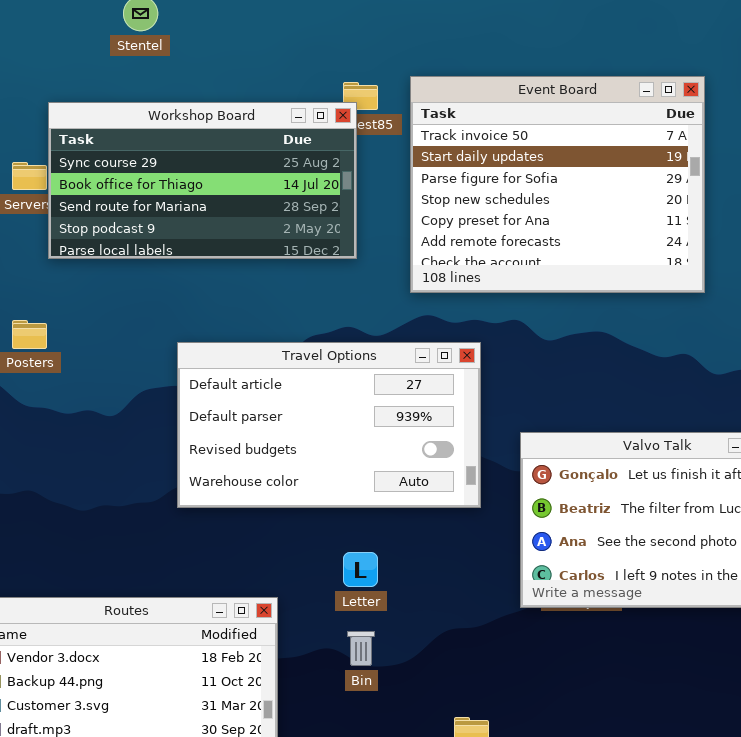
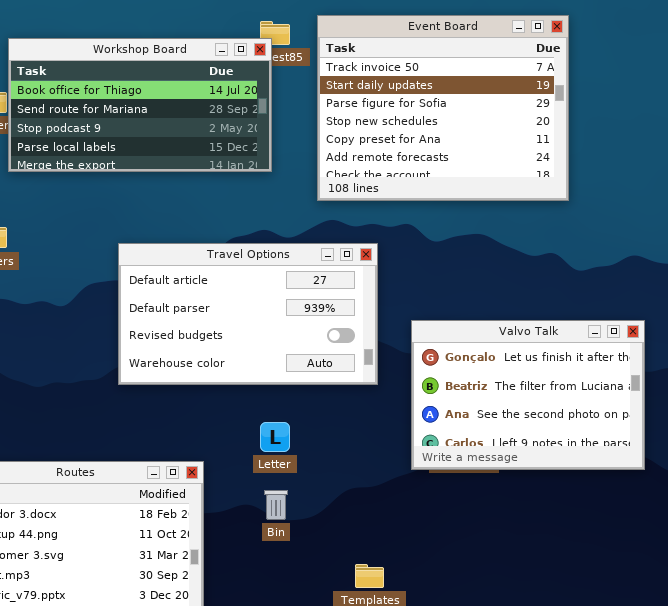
Workshop Board: [48,102,357,259] -> [8,38,272,172], scrolled down 1 row

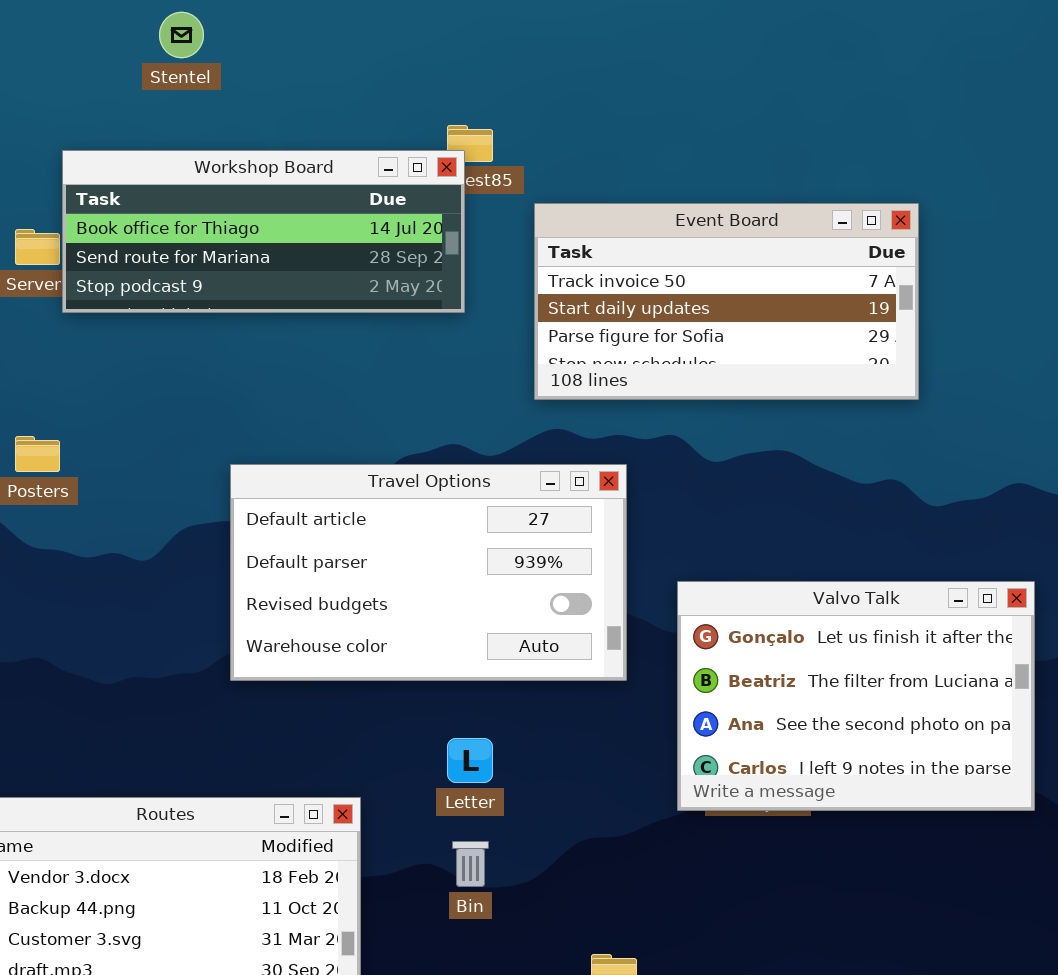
Event Board: [317,15,569,201] -> [534,203,919,400], resized
Workshop Board: [8,38,272,172] -> [62,150,465,313], resized

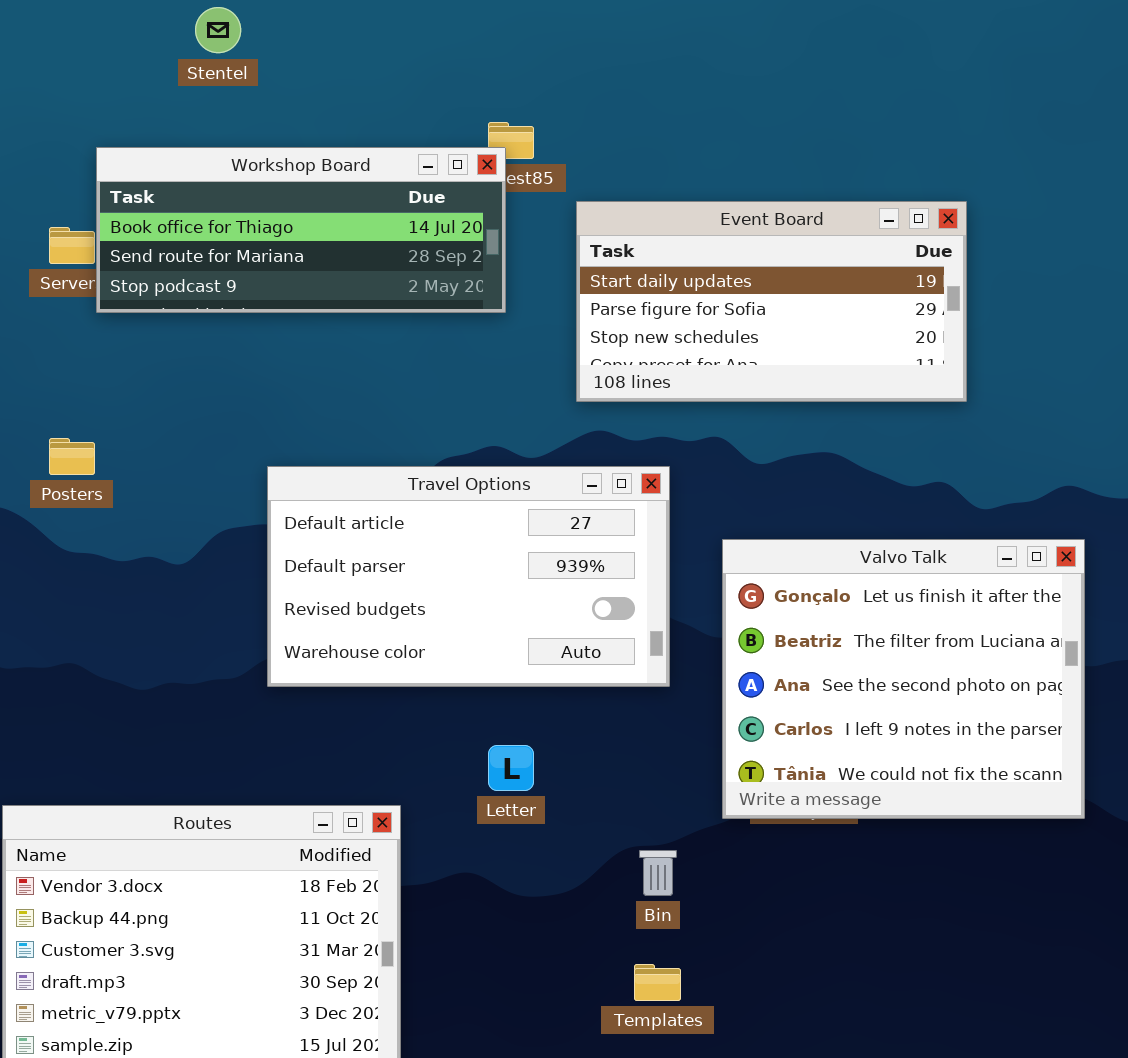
Event Board: [534,203,919,400] -> [576,201,967,402], scrolled down 1 row
Valvo Talk: [677,581,1035,811] -> [722,539,1085,819], resized
Bin: [452,841,489,887] -> [639,850,677,896], moved

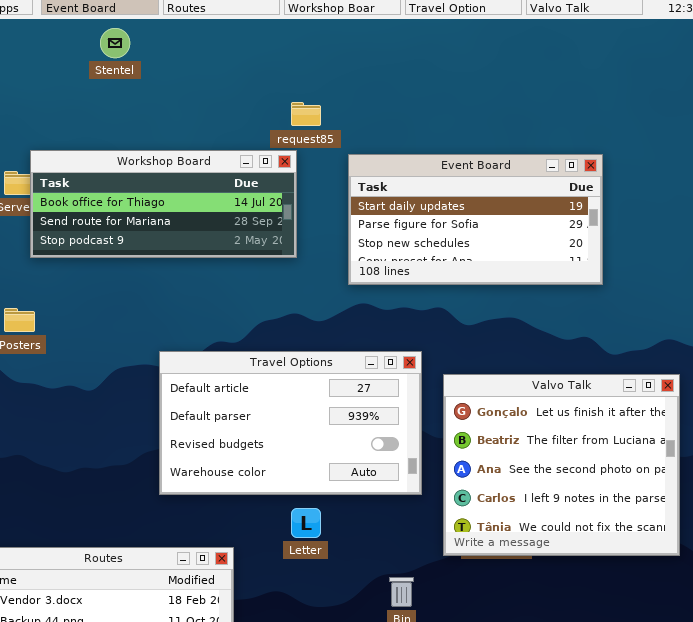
Workshop Board: [96,147,506,313] -> [30,150,297,258], moved
Travel Options: [267,466,670,687] -> [159,351,422,495], moved

